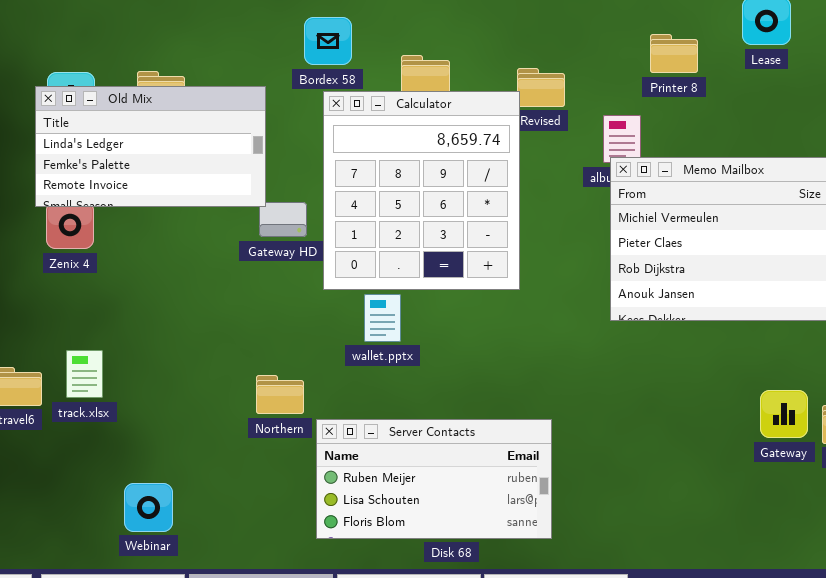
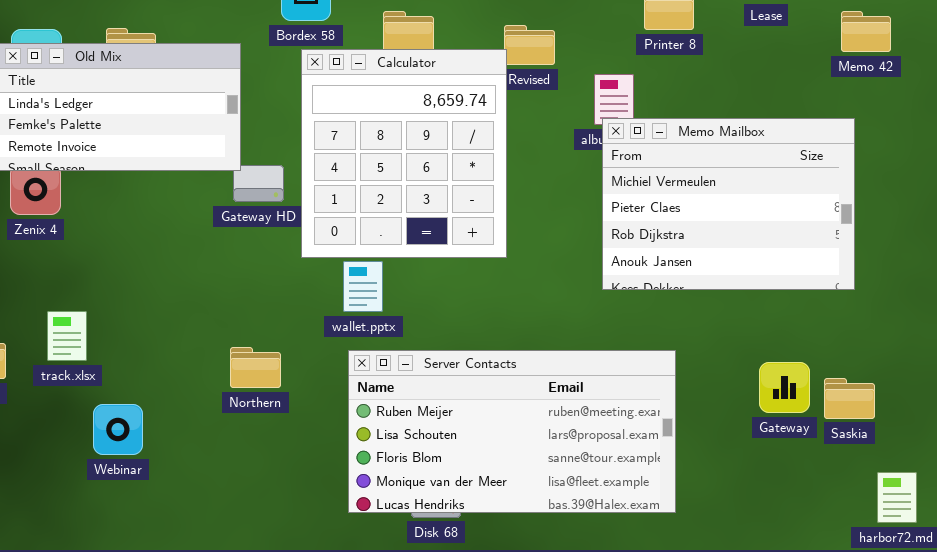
track.xlsx: [66,350,103,398] -> [47,311,87,361], moved
Server Contacts: [316,419,552,539] -> [348,350,676,513], moved, resized
Webinar: [124,483,173,532] -> [93,404,143,455], moved

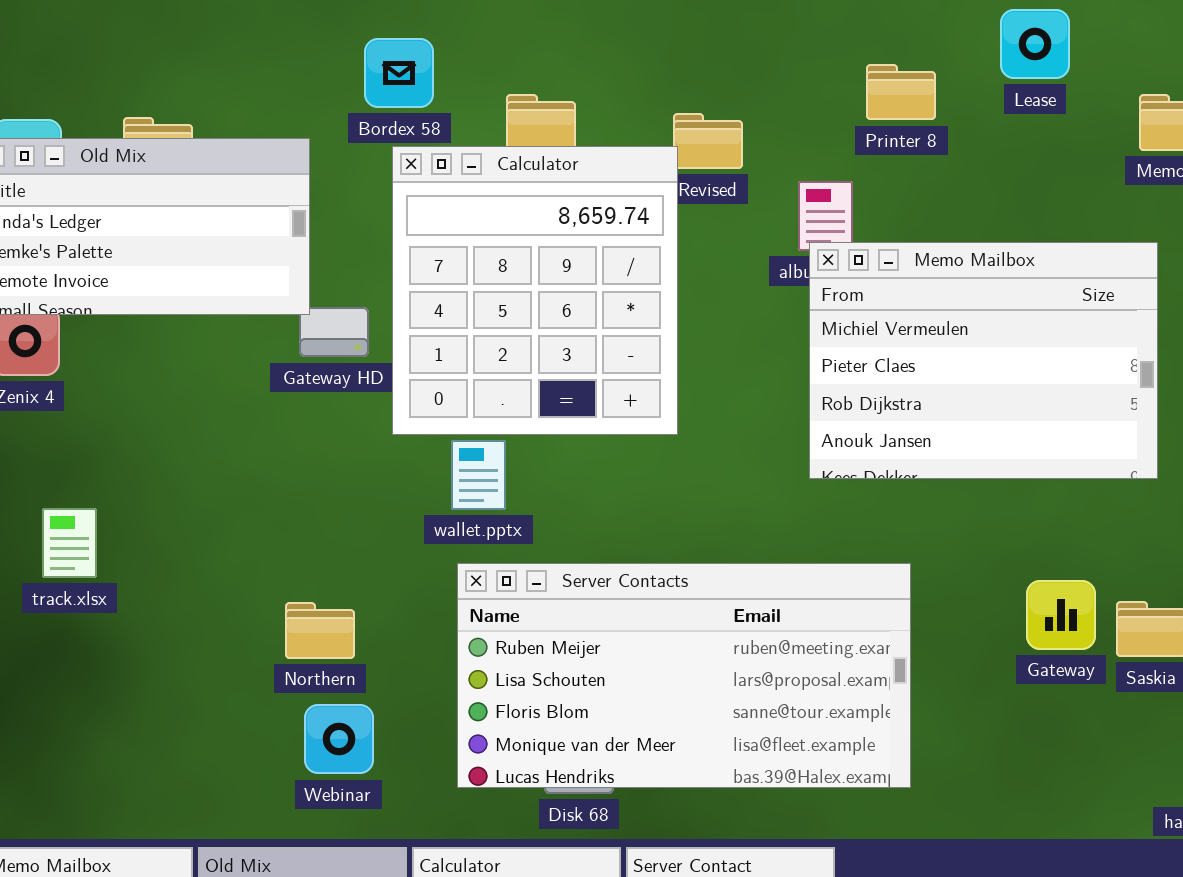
Northern: [230,347,281,388] -> [285,602,355,659], moved
Webinar: [93,404,143,455] -> [304,704,374,774], moved

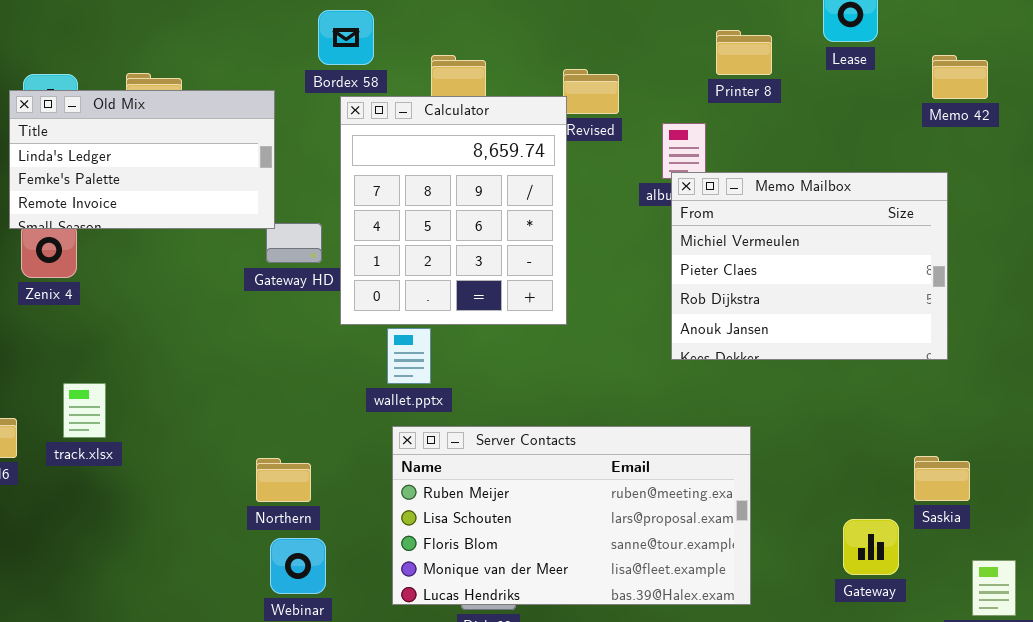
Gateway: [1026,580,1096,650] -> [843,519,899,575], moved

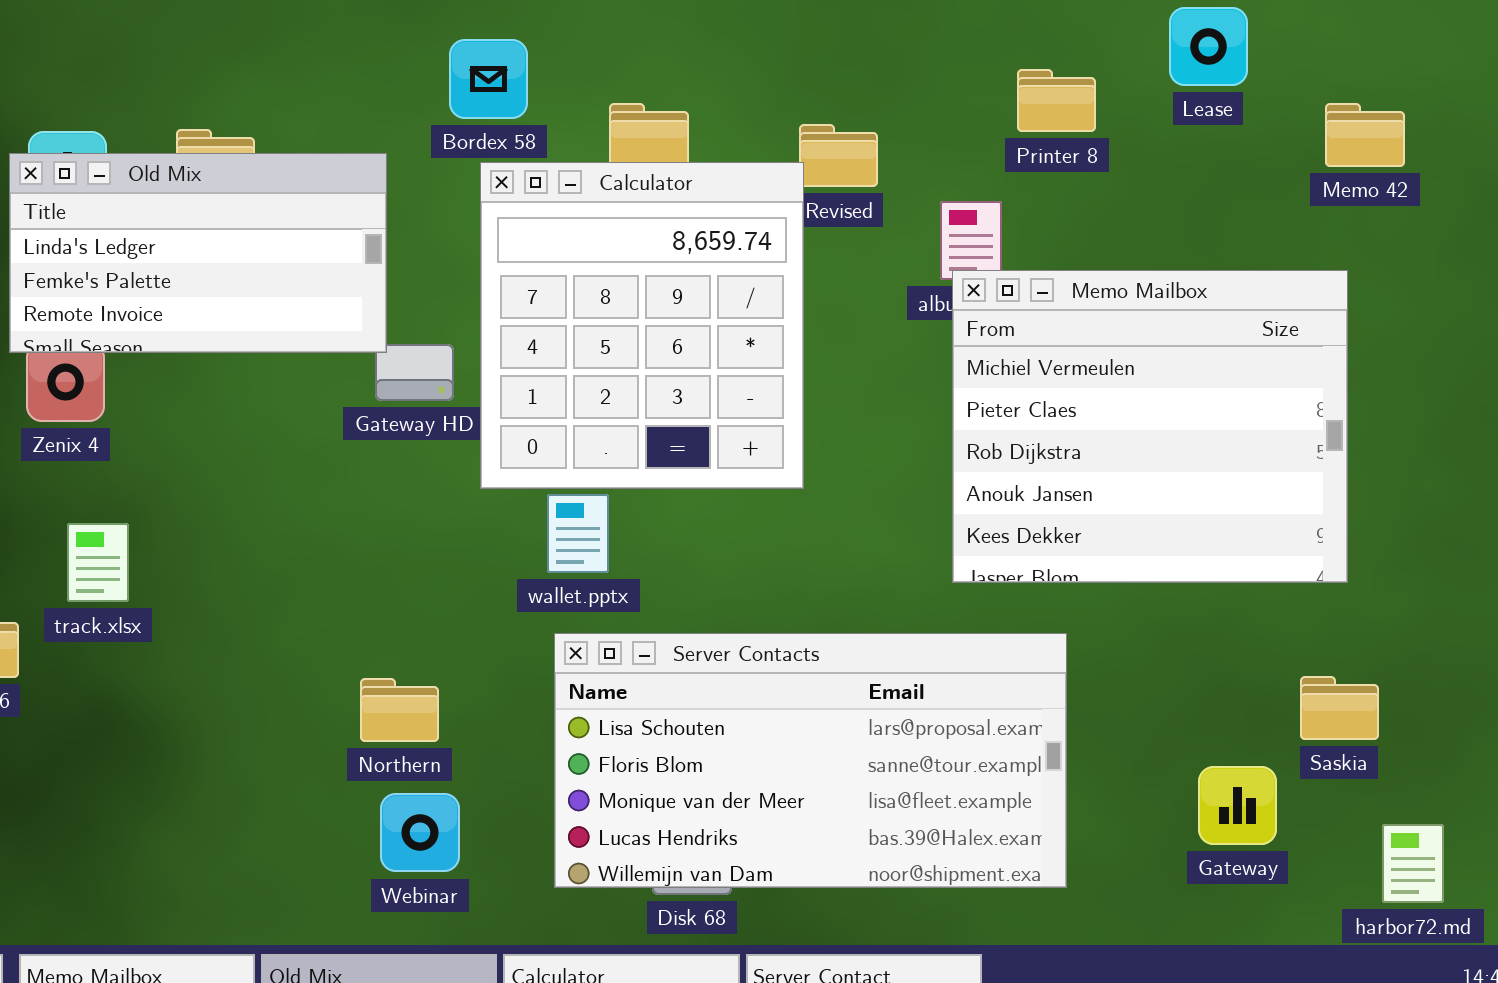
Memo Mailbox: [671,172,948,360] -> [952,270,1348,583], resized
track.xlsx: [63,383,106,438] -> [67,523,129,602], moved
Server Contacts: [392,426,751,605] -> [554,633,1067,888], scrolled down 1 row

